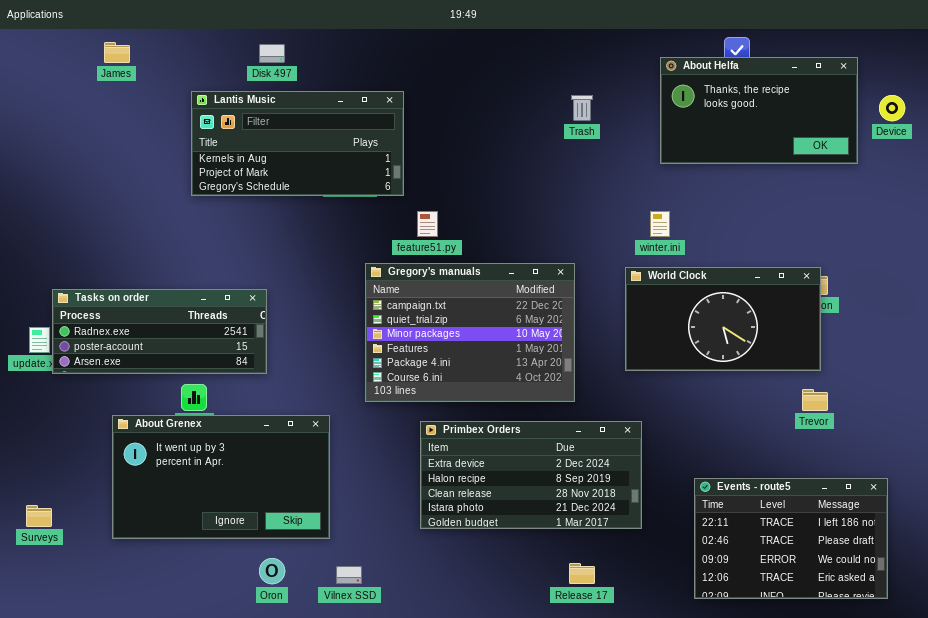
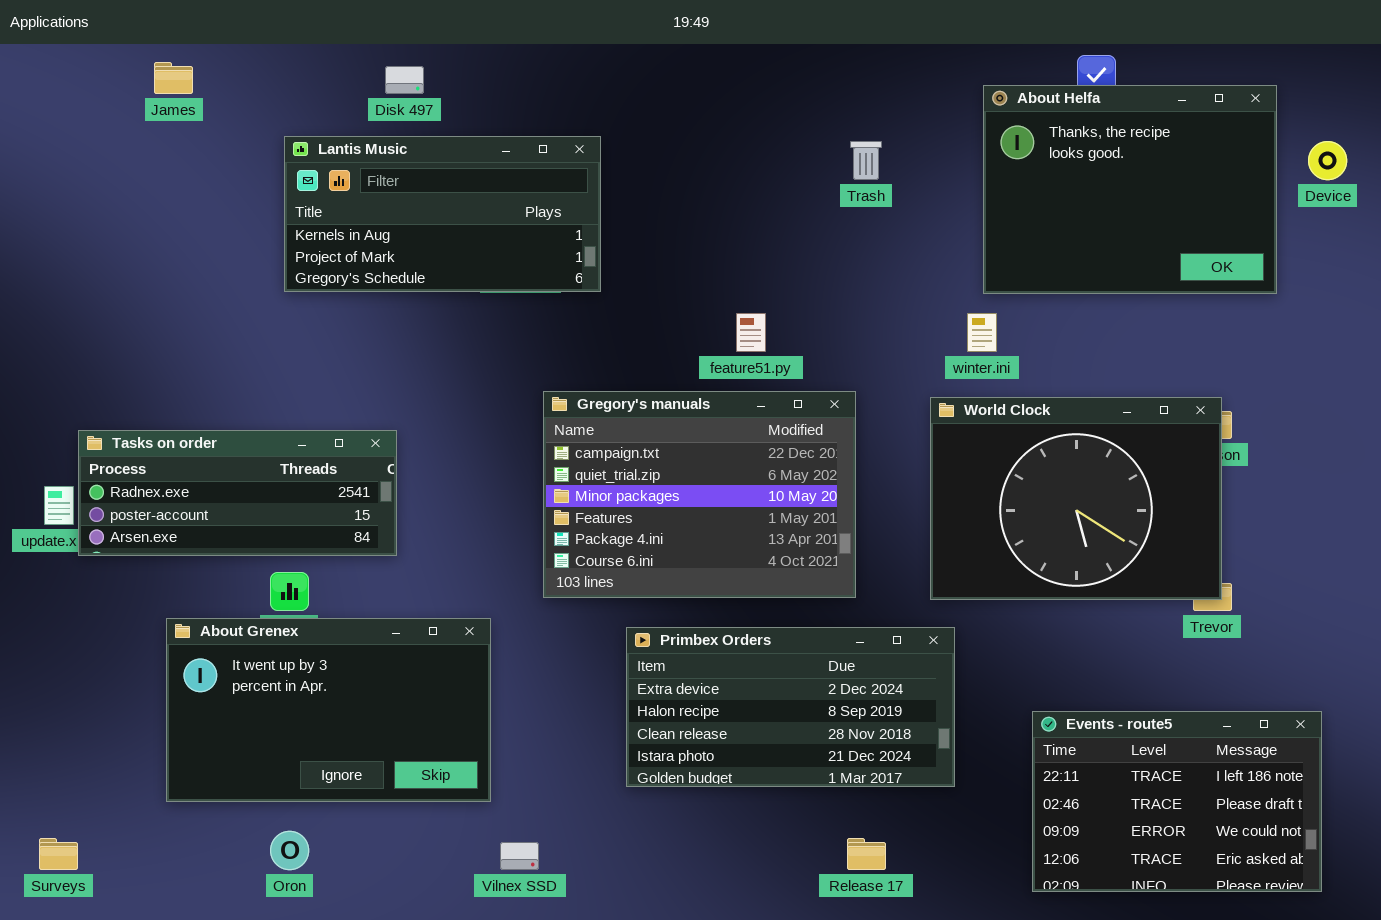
About Helfa: [660,57,858,164] -> [983,85,1277,294], resized
feature51.py: [417,211,438,237] -> [736,313,766,352], moved
World Clock: [625,267,821,371] -> [930,397,1222,600], resized
Surveys: [26,505,52,527] -> [39,838,78,870], moved
Oron: [259,558,285,584] -> [270,831,309,870], moved

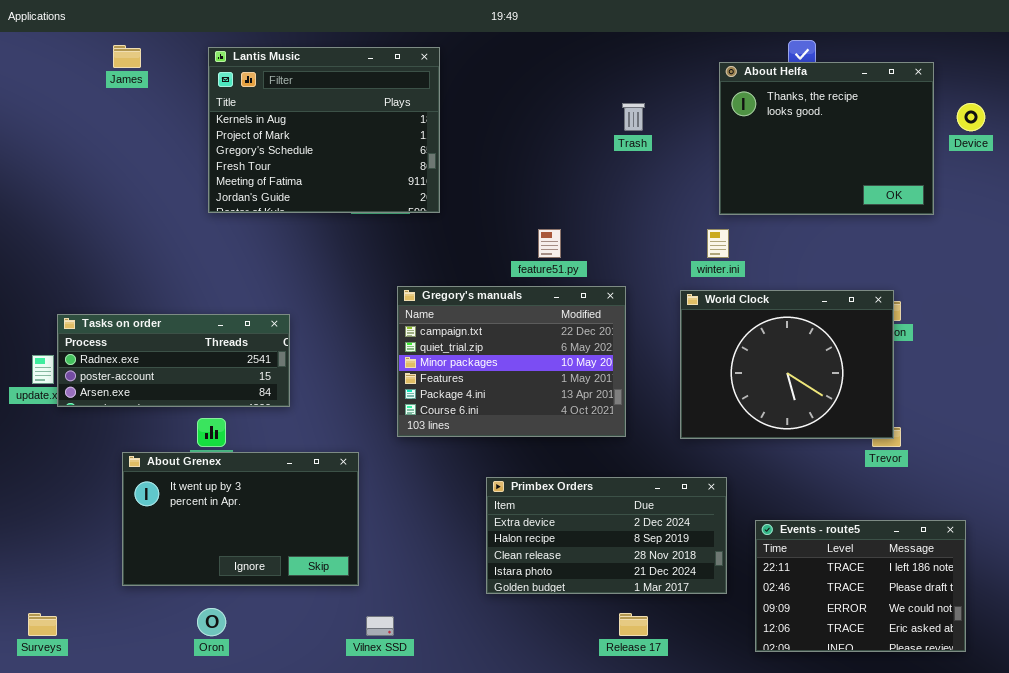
Lantis Music: [284,136,601,292] -> [208,47,440,213], resized
Primbex Orders: [626,627,955,787] -> [486,477,727,594], moved

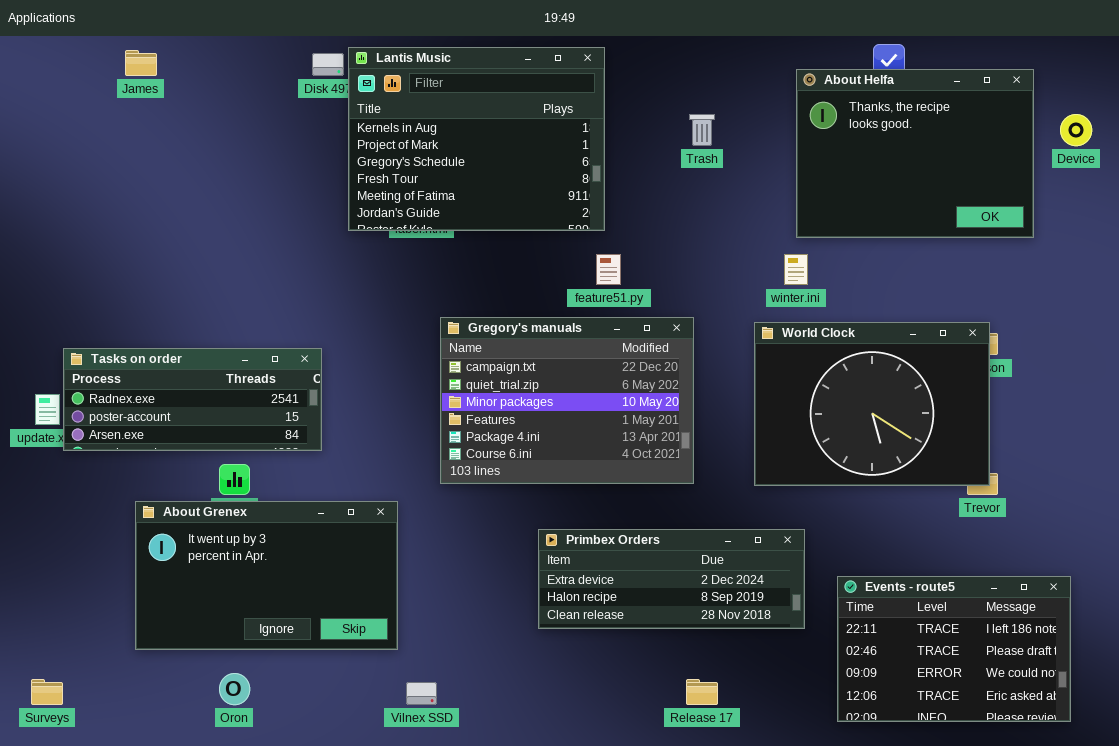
Lantis Music: [208,47,440,213] -> [348,47,605,231], moved
Primbex Orders: [486,477,727,594] -> [538,529,805,629], resized

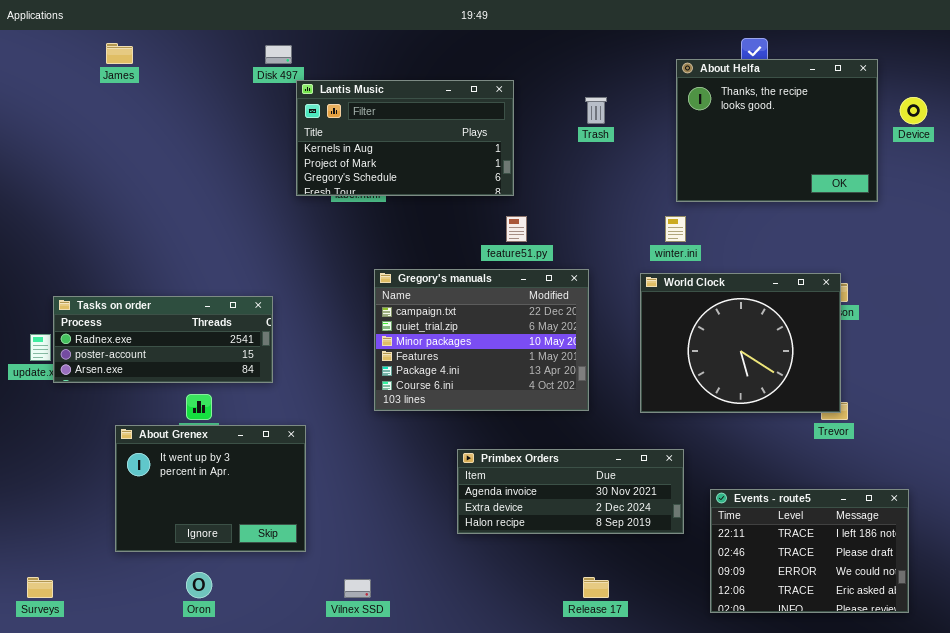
Lantis Music: [348,47,605,231] -> [296,80,514,196], resized
About Grenex: [135,501,398,650] -> [115,425,306,552], resized
Primbex Orders: [538,529,805,629] -> [457,449,684,534], scrolled up 1 row

